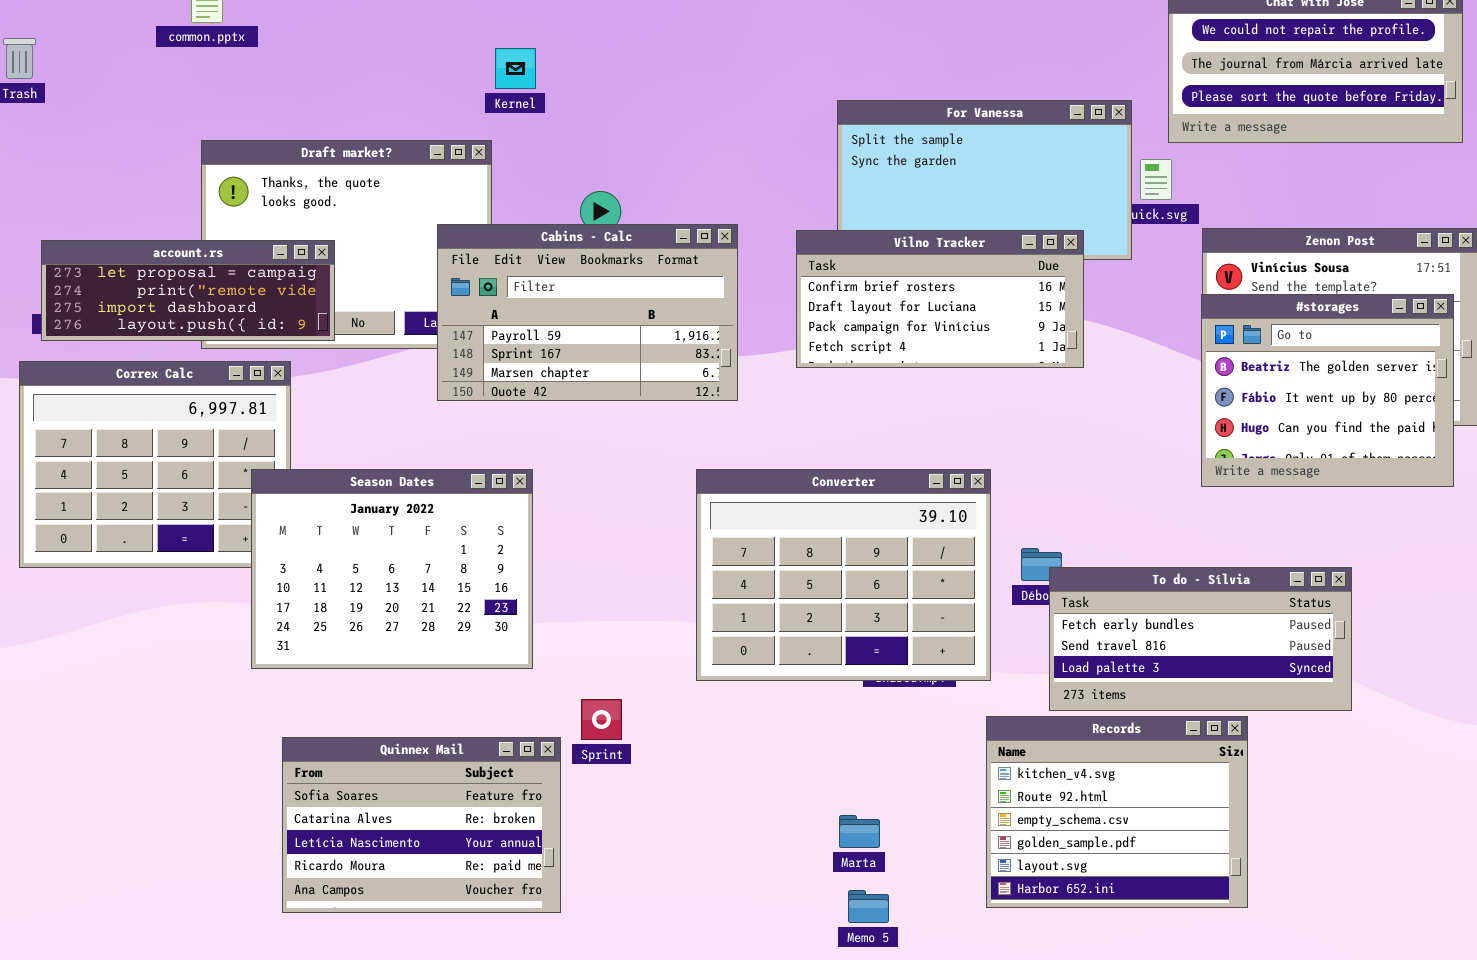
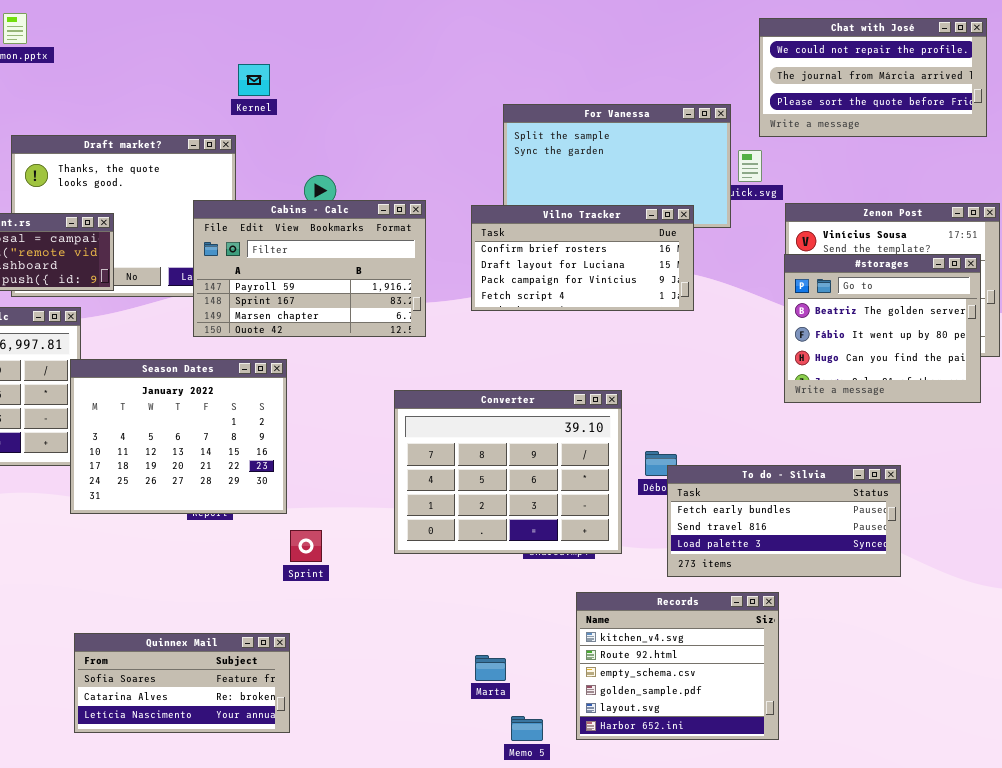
Season Dates: [251,469,533,669] -> [70,359,287,514], moved
Sprint: [581,699,622,740] -> [290,530,322,562], moved
Records: [986,716,1248,908] -> [576,592,779,740], moved
Quinnex Mail: [282,737,561,913] -> [74,633,290,733], resized
Marta: [839,815,880,848] -> [475,655,506,681], moved

